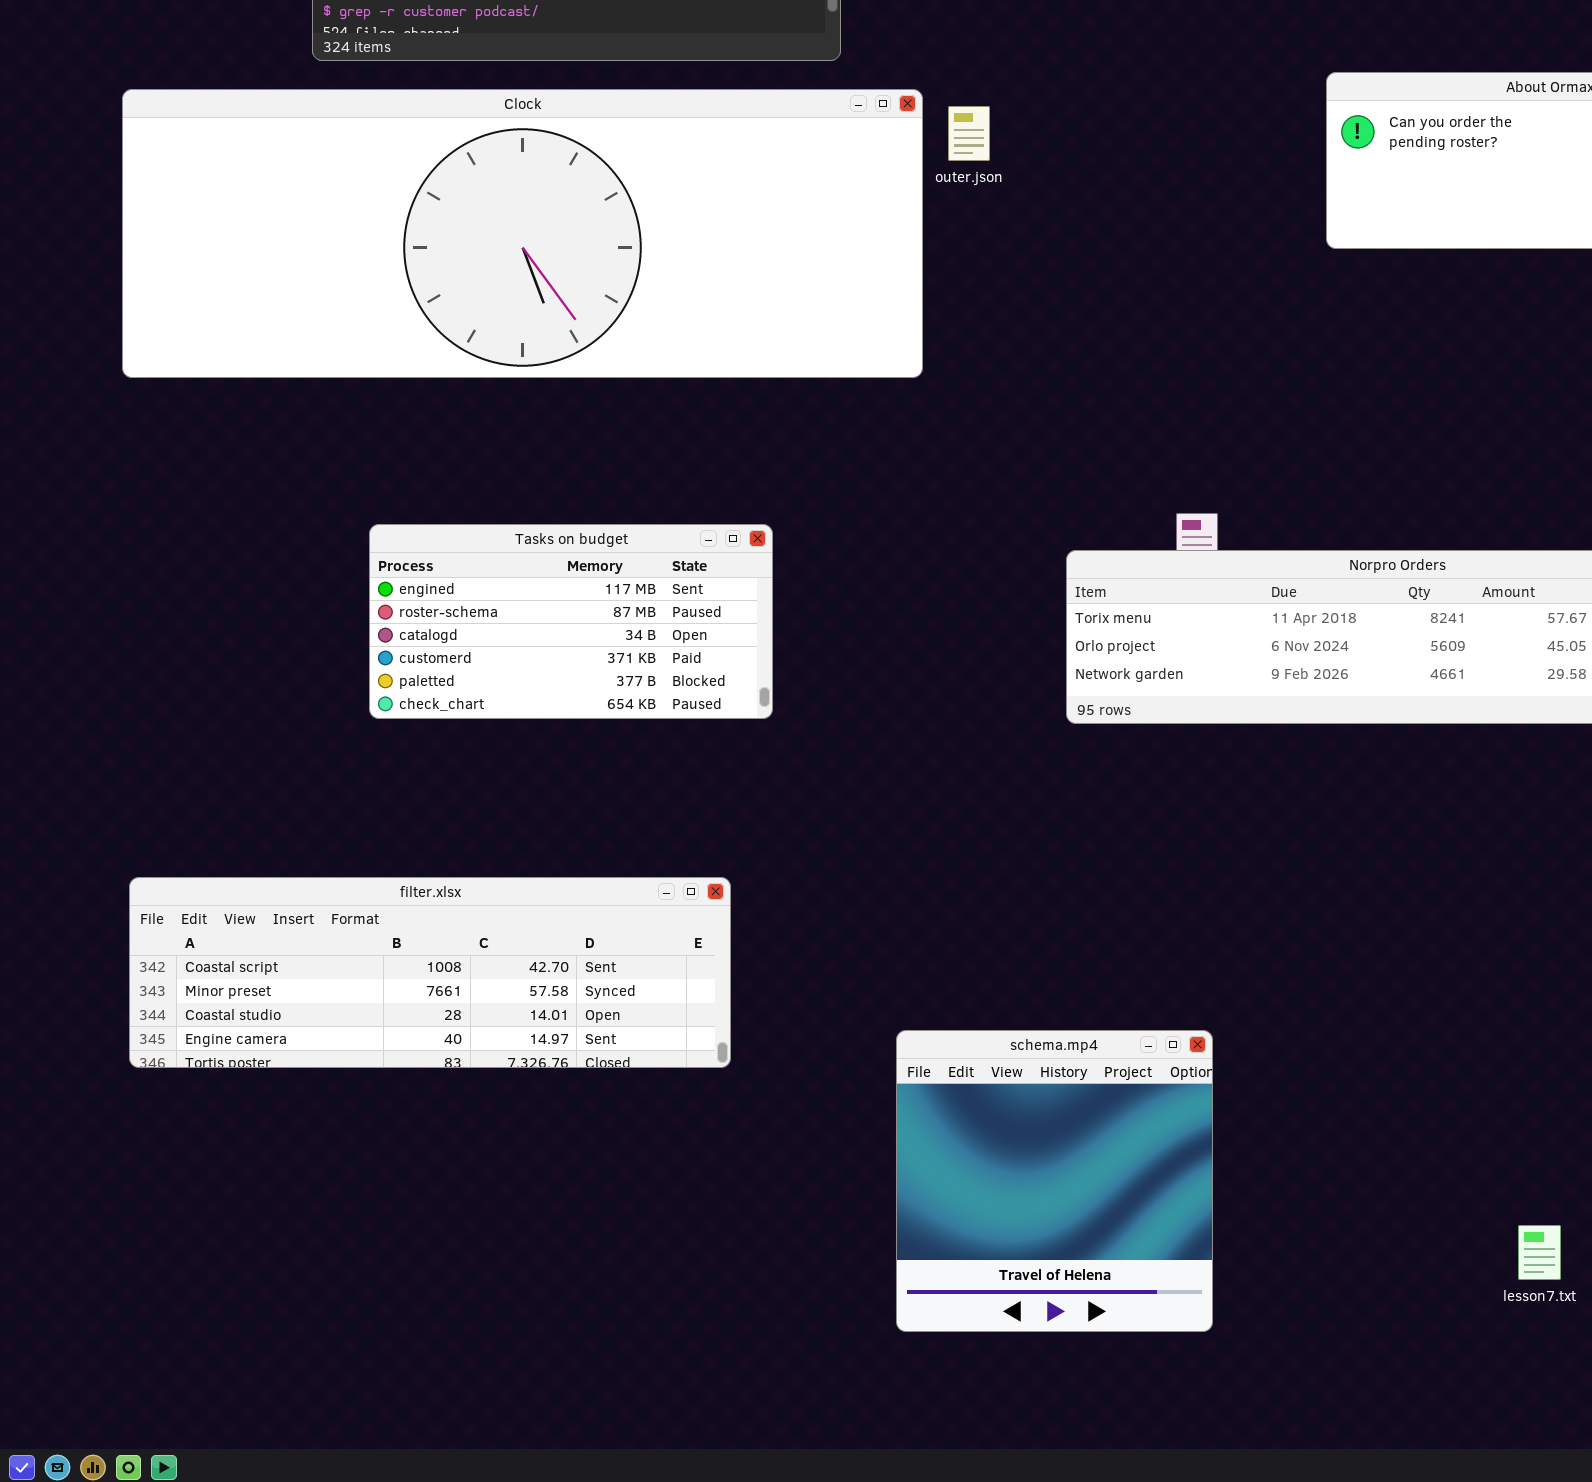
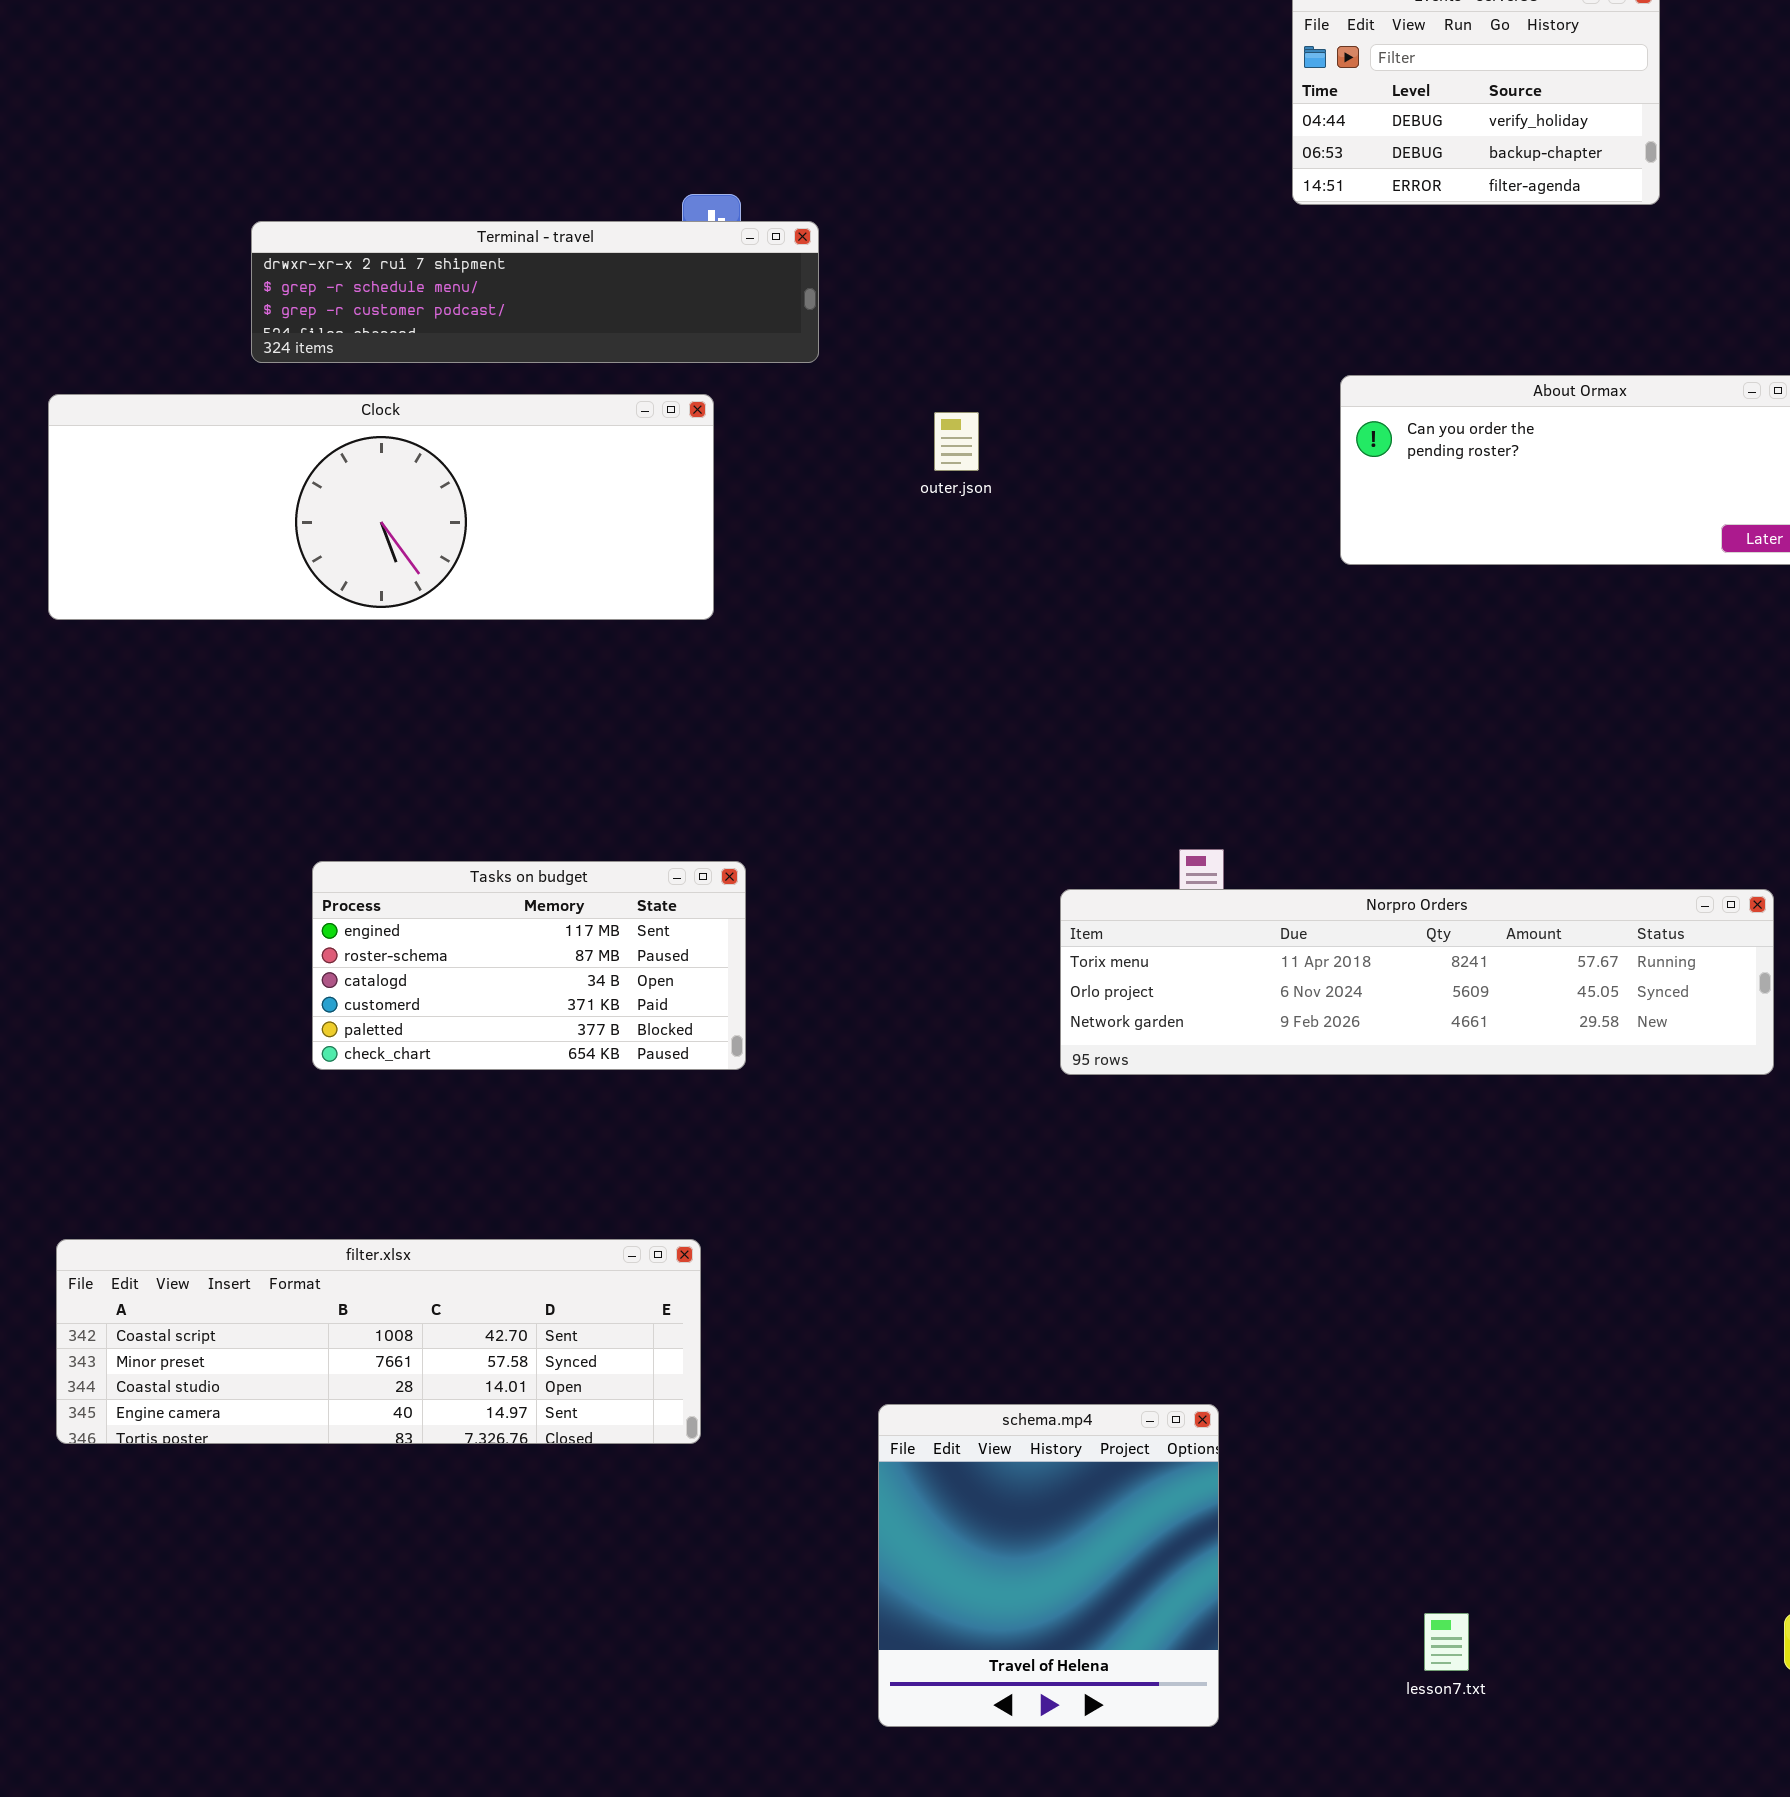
Clock: [122,89,923,378] -> [48,394,714,620], resized
lesson7.txt: [1518,1225,1561,1280] -> [1424,1613,1469,1671], moved

